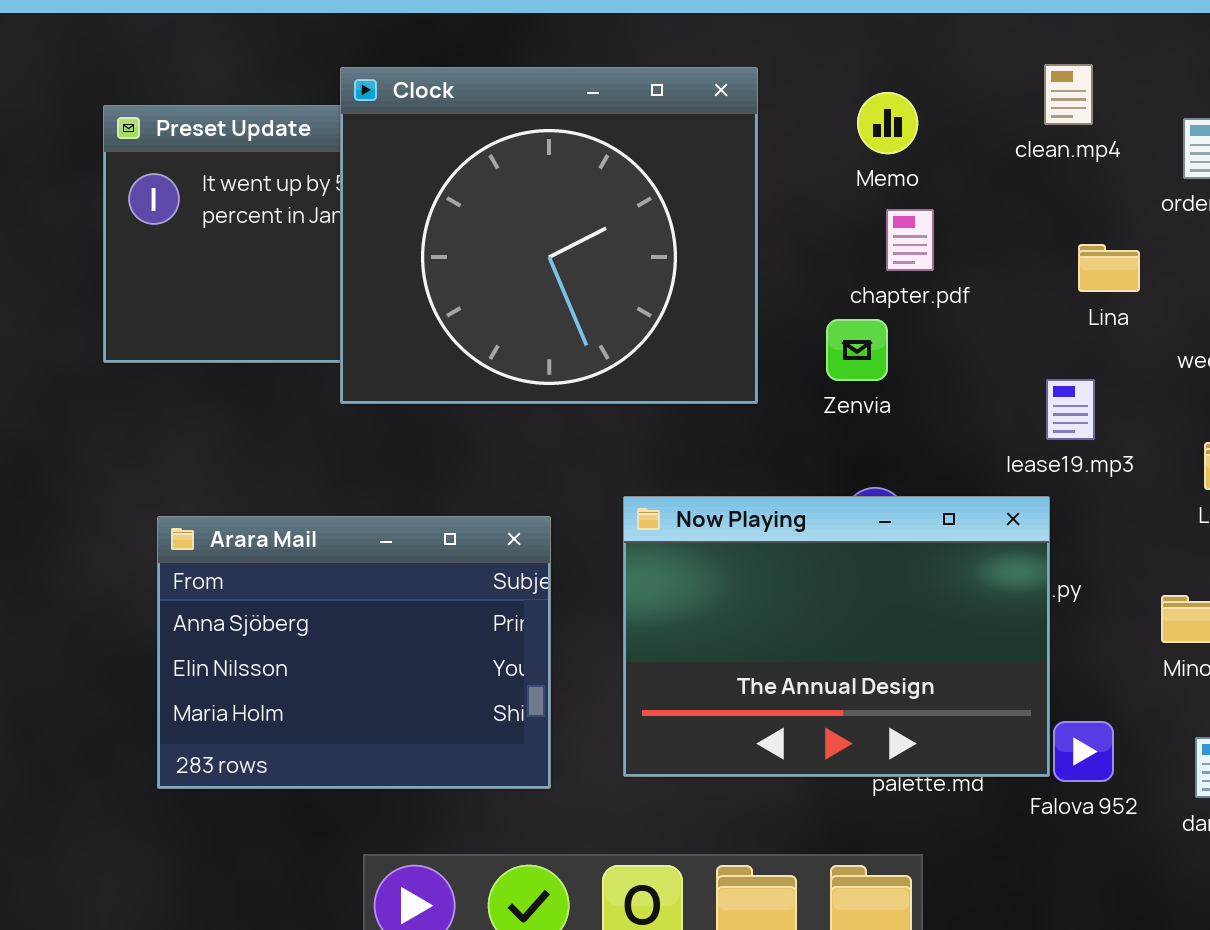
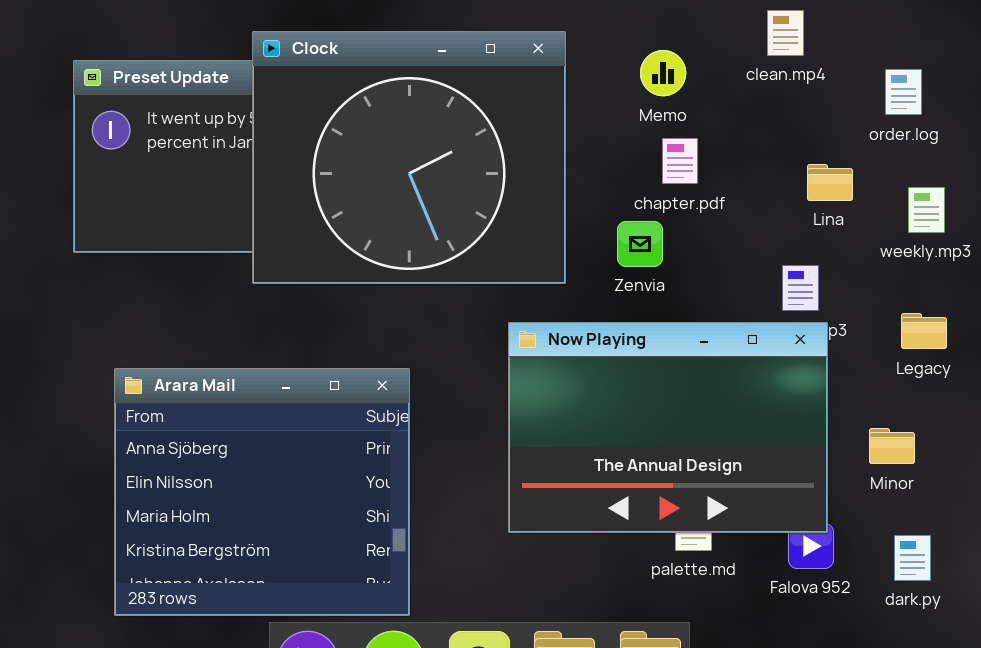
clean.mp4: [1044,64,1093,125] -> [767,10,804,56], moved
Now Playing: [623,496,1050,777] -> [508,322,828,533], moved
Arara Mail: [157,516,551,789] -> [114,368,410,616], resized

